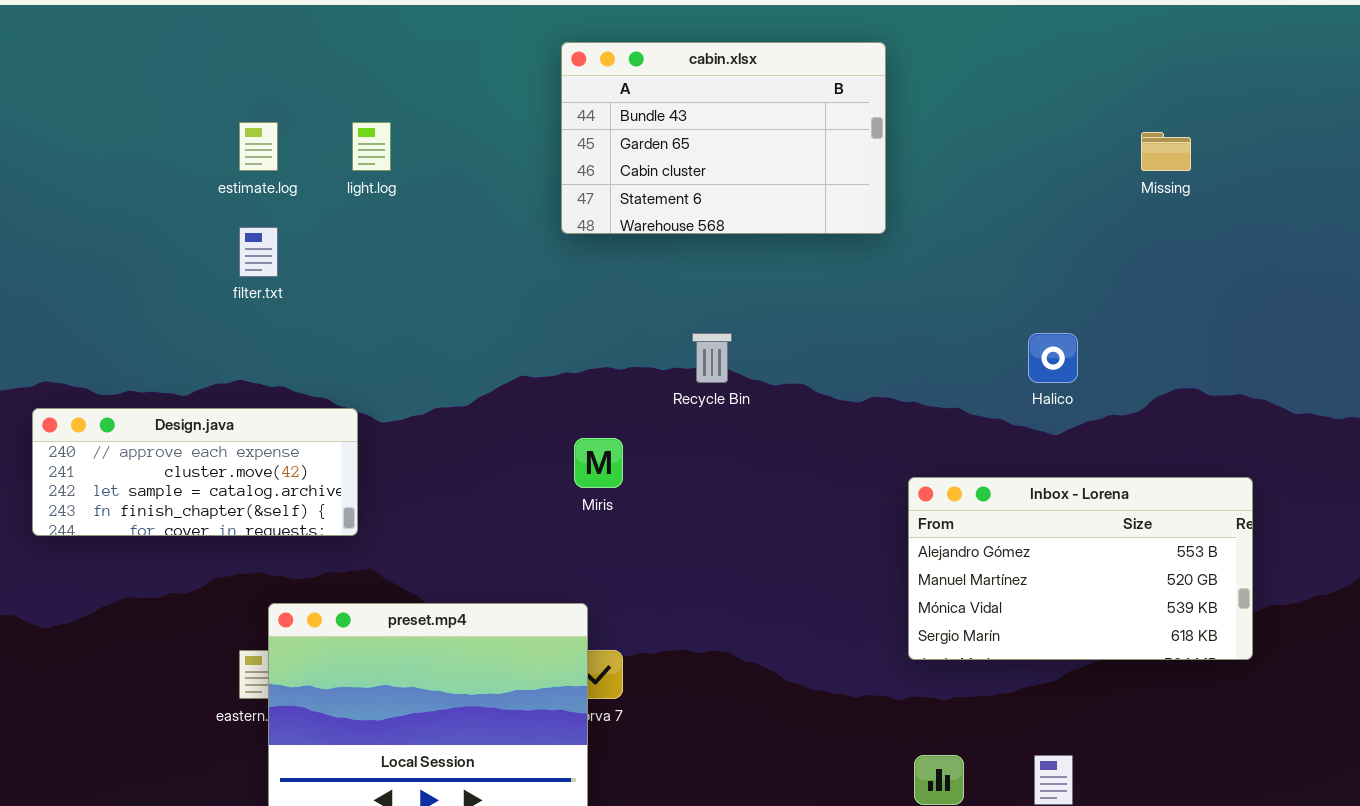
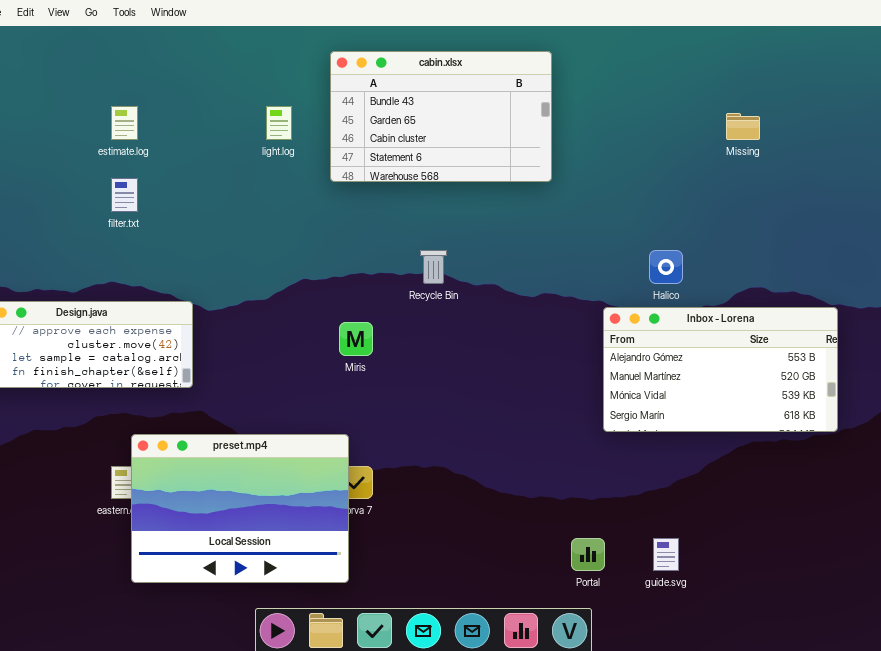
light.log: [352,122,391,171] -> [266,106,292,140], moved
Inbox - Lorena: [908,477,1253,660] -> [603,307,838,432], moved

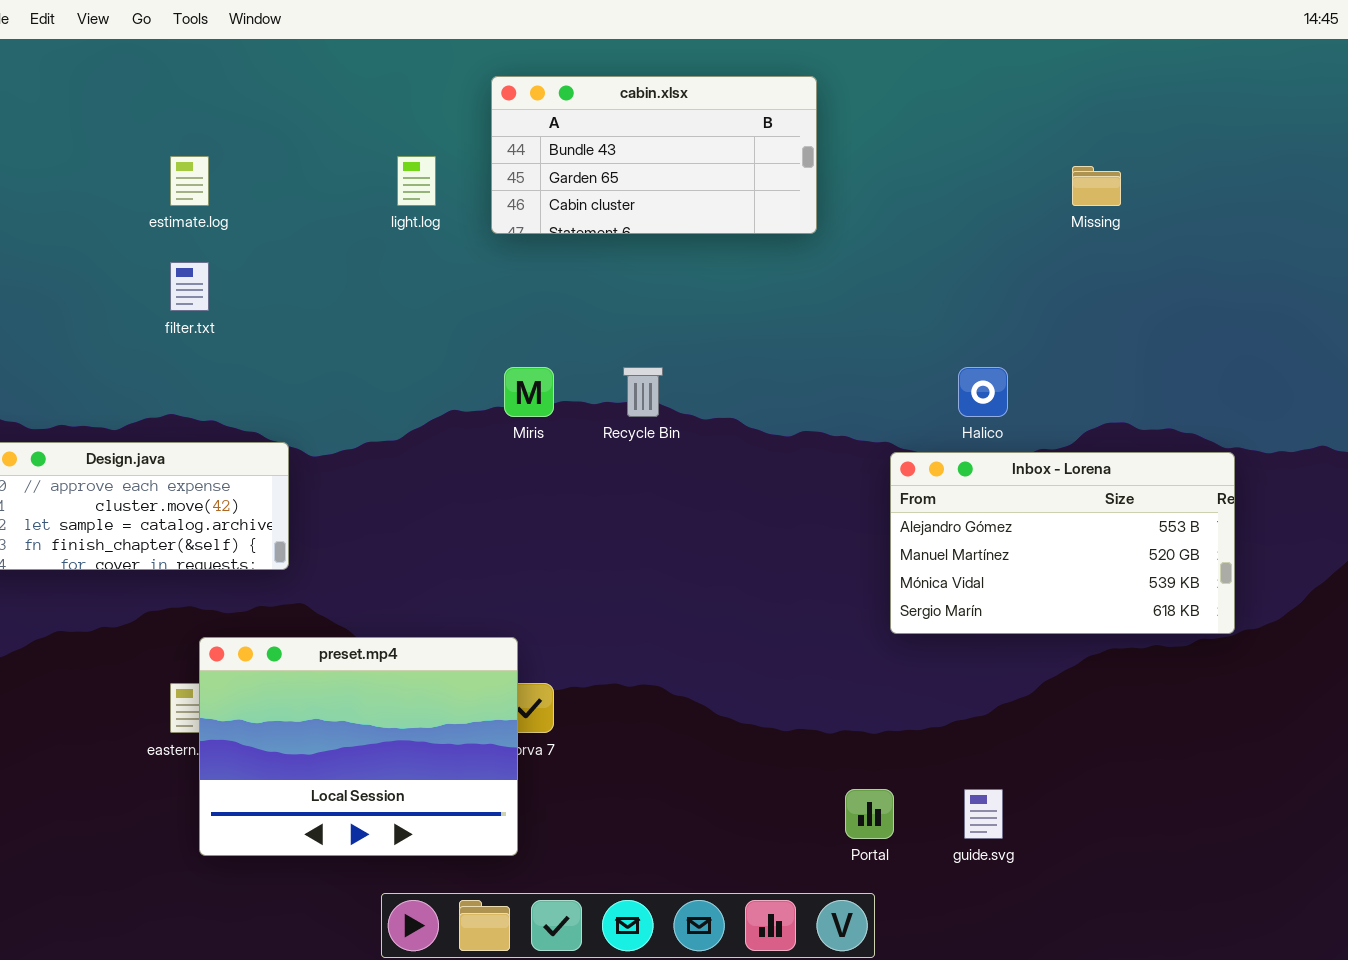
cabin.xlsx: [330,51,552,182] -> [491,76,817,234], resized
Miris: [339,322,373,356] -> [504,367,554,417], moved

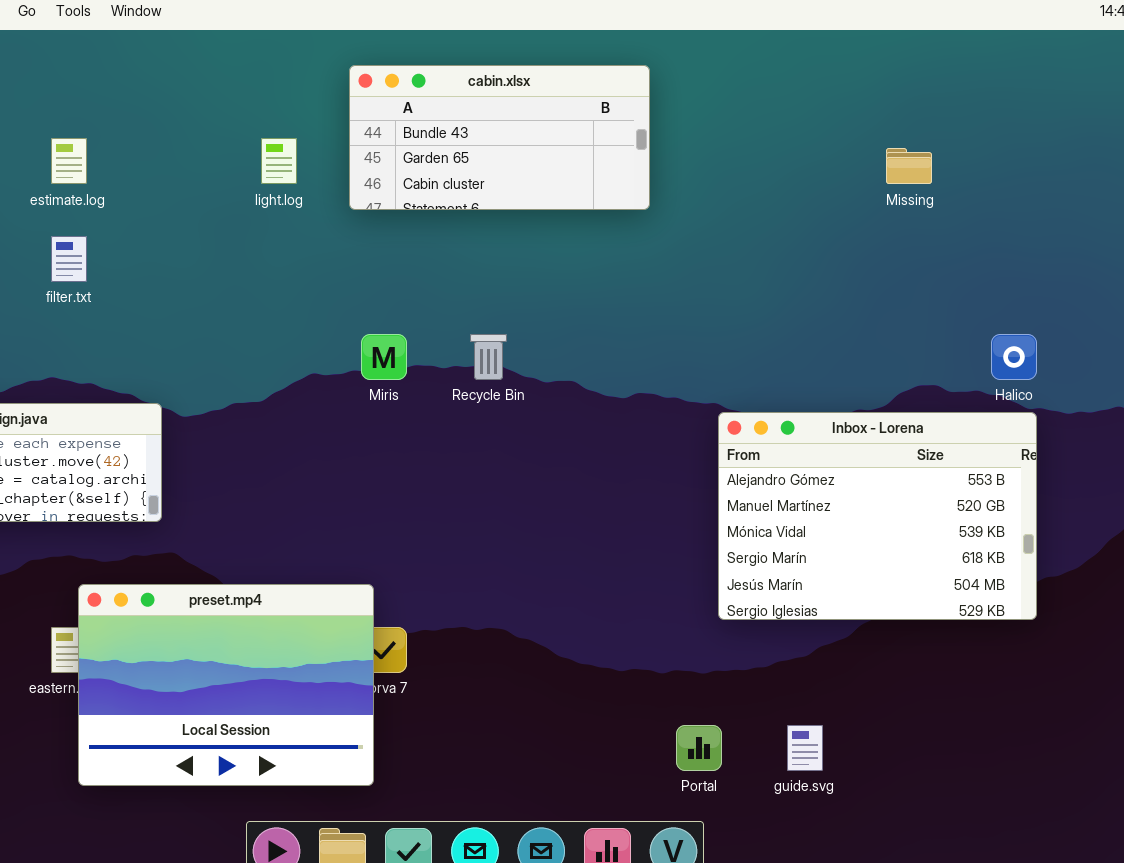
Halico: [958,367,1008,417] -> [991,334,1037,380], moved
Inbox - Lorena: [890,452,1235,634] -> [718,412,1037,620], resized

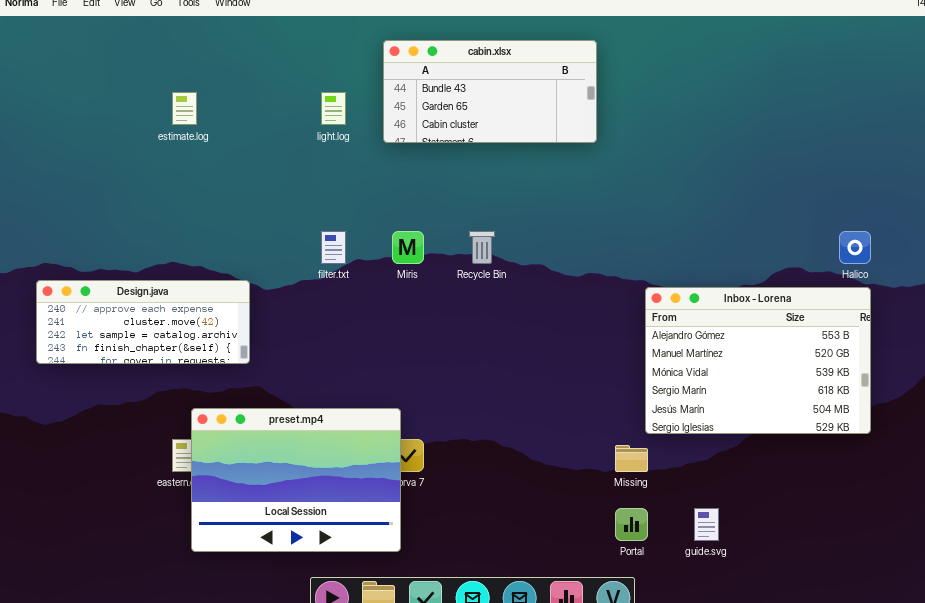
Missing: [886,148,932,184] -> [615,445,648,472], moved
filter.txt: [51,236,87,282] -> [321,231,346,264], moved

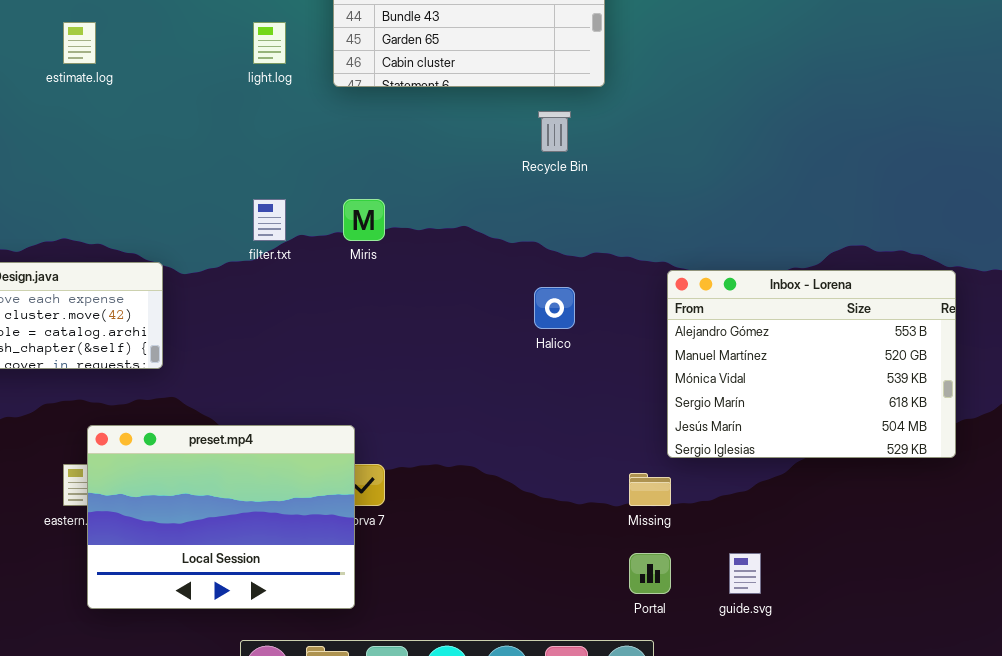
Recycle Bin: [469,231,495,264] -> [538,111,571,152], moved
Halico: [839,231,871,264] -> [534,287,575,329], moved

